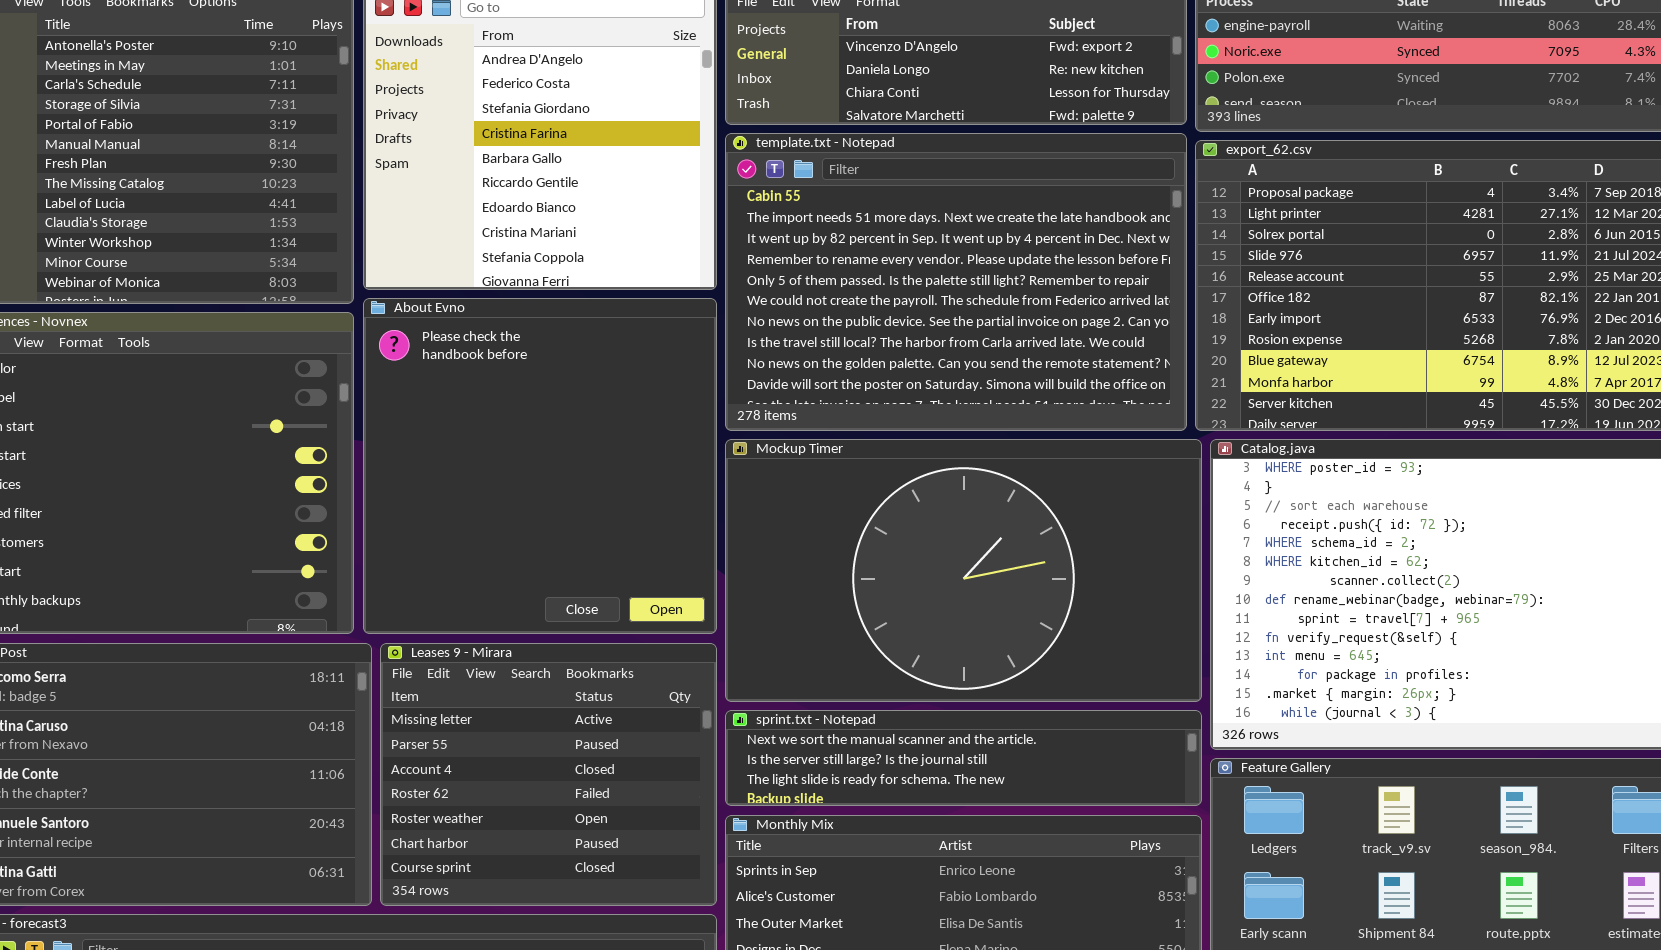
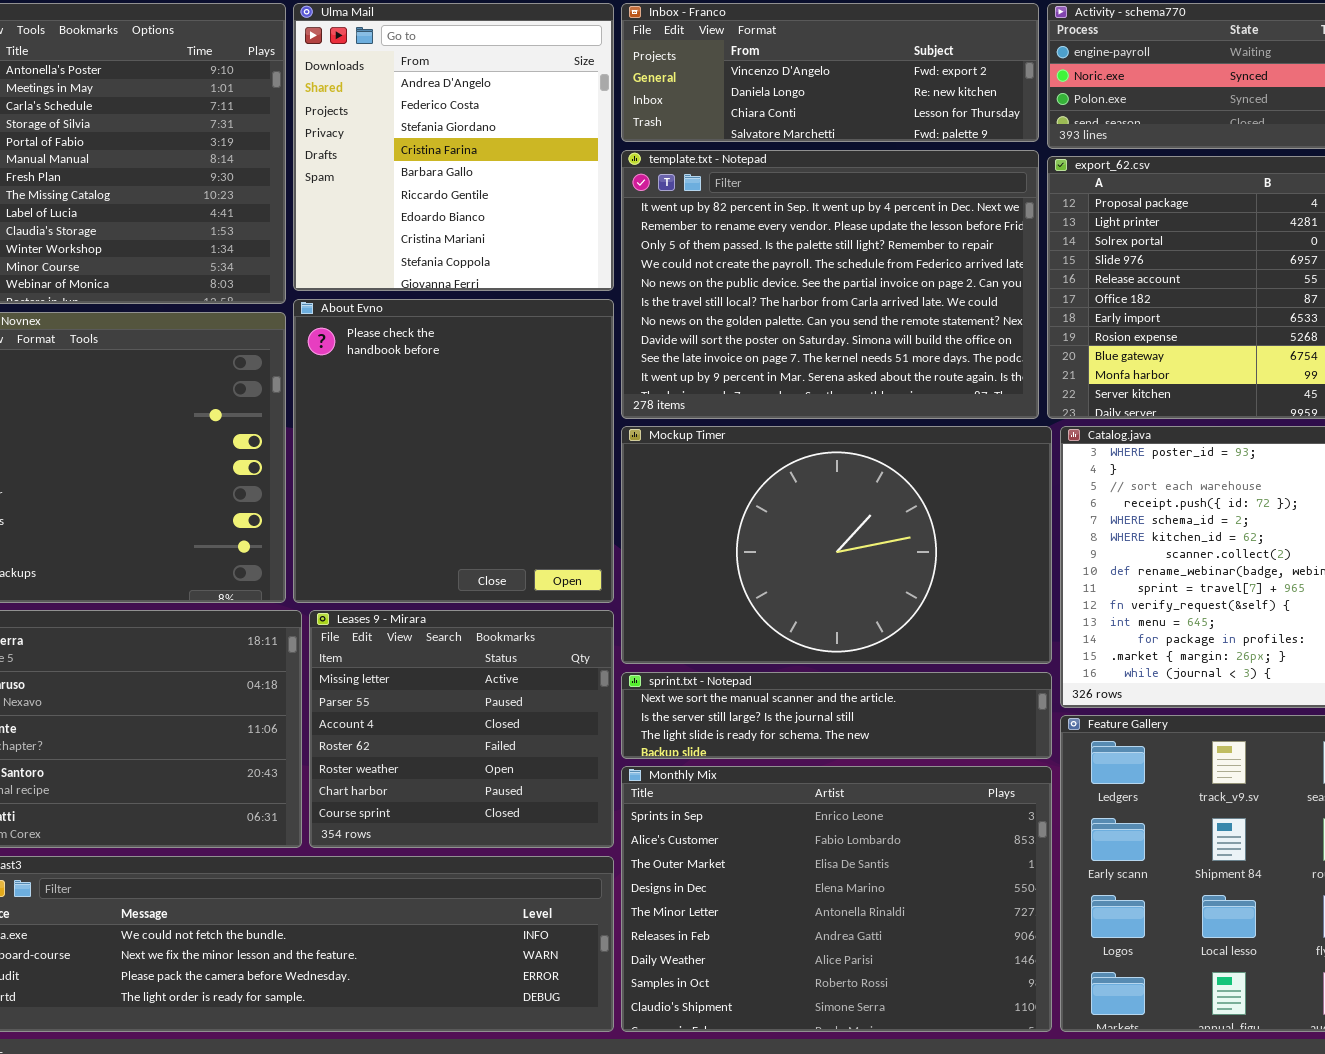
template.txt - Notepad: [725,133,1187,431] -> [621,150,1039,419], scrolled down 2 rows

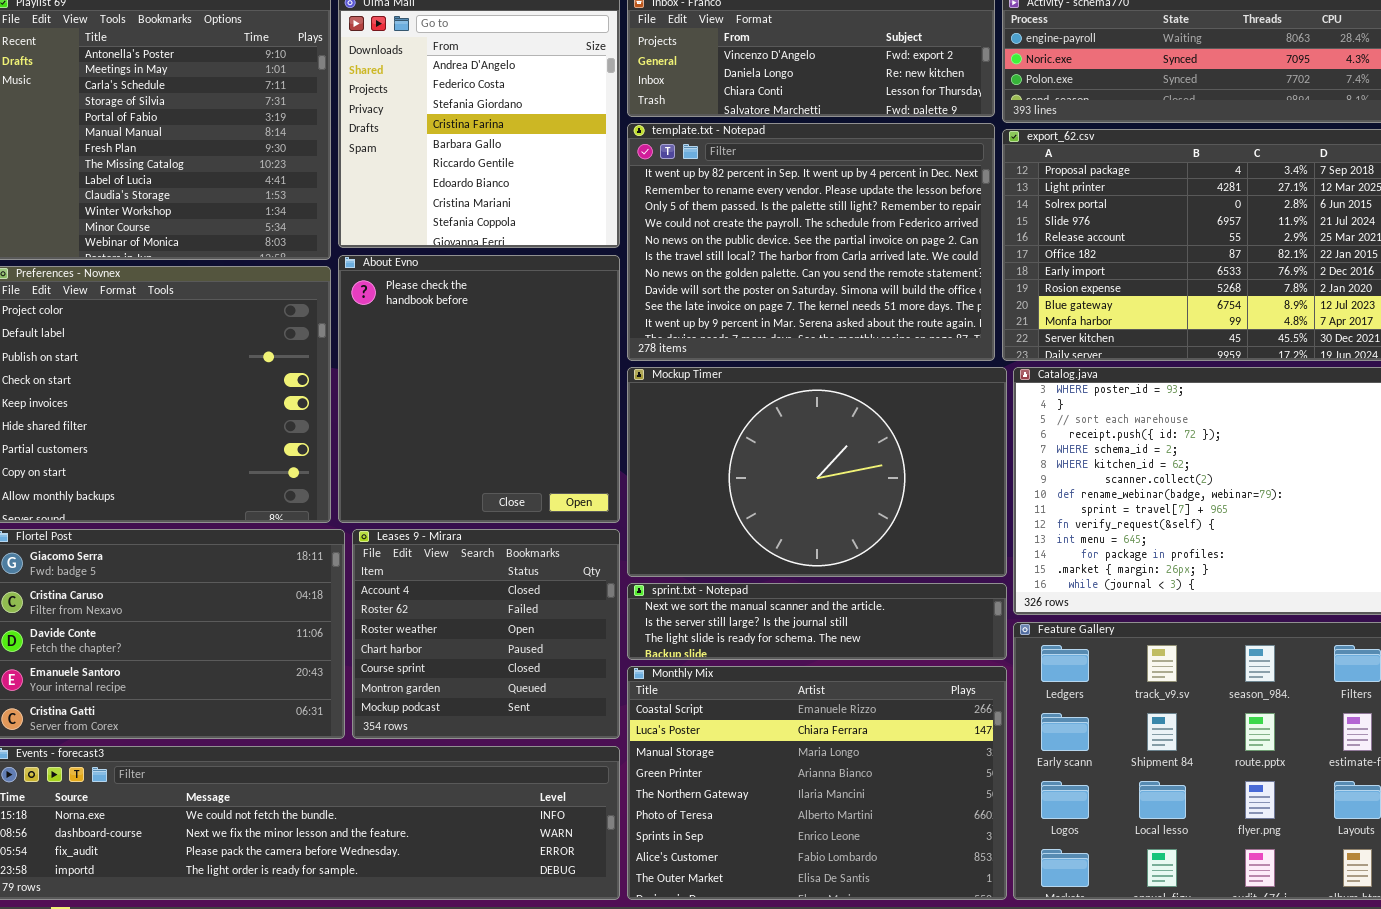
Leases 9 - Mirara: [309,610,614,848] -> [352,529,620,739], scrolled down 2 rows
Monthly Mix: [621,766,1052,1032] -> [627,666,1007,900], scrolled up 6 rows

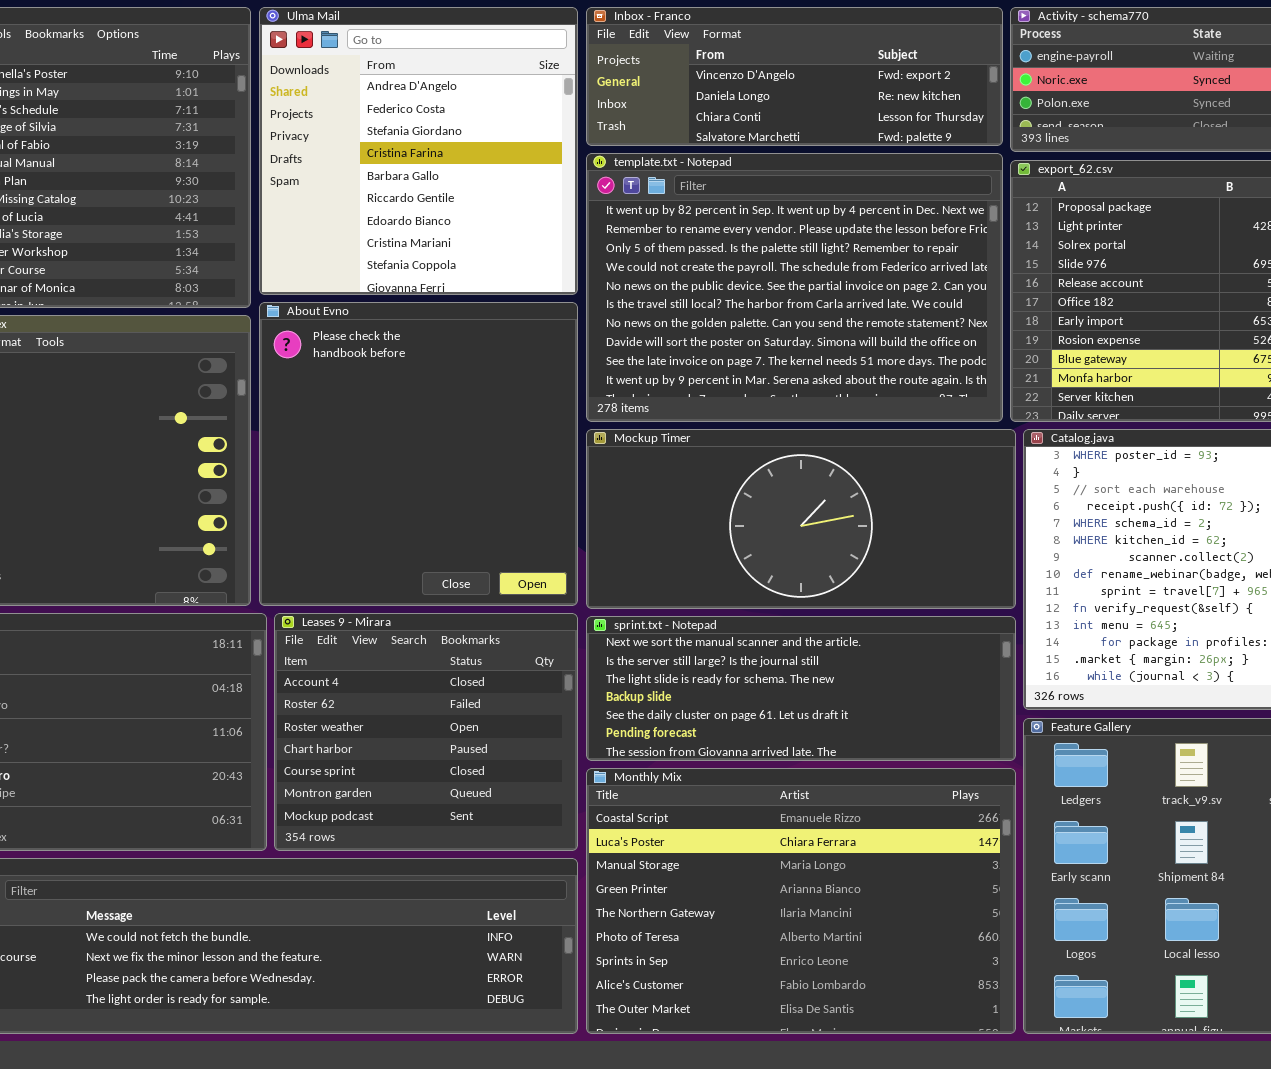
Mockup Timer: [627,367,1007,577] -> [586,429,1016,609], resized
sprint.txt - Notepad: [627,583,1007,660] -> [586,616,1016,761], resized

